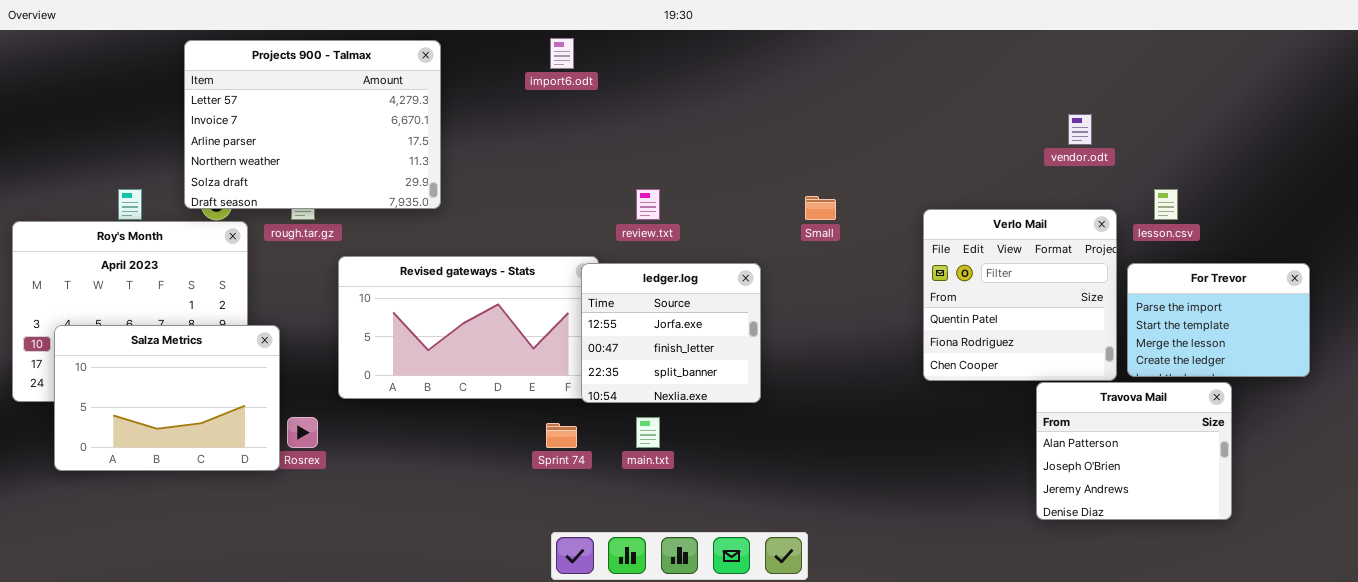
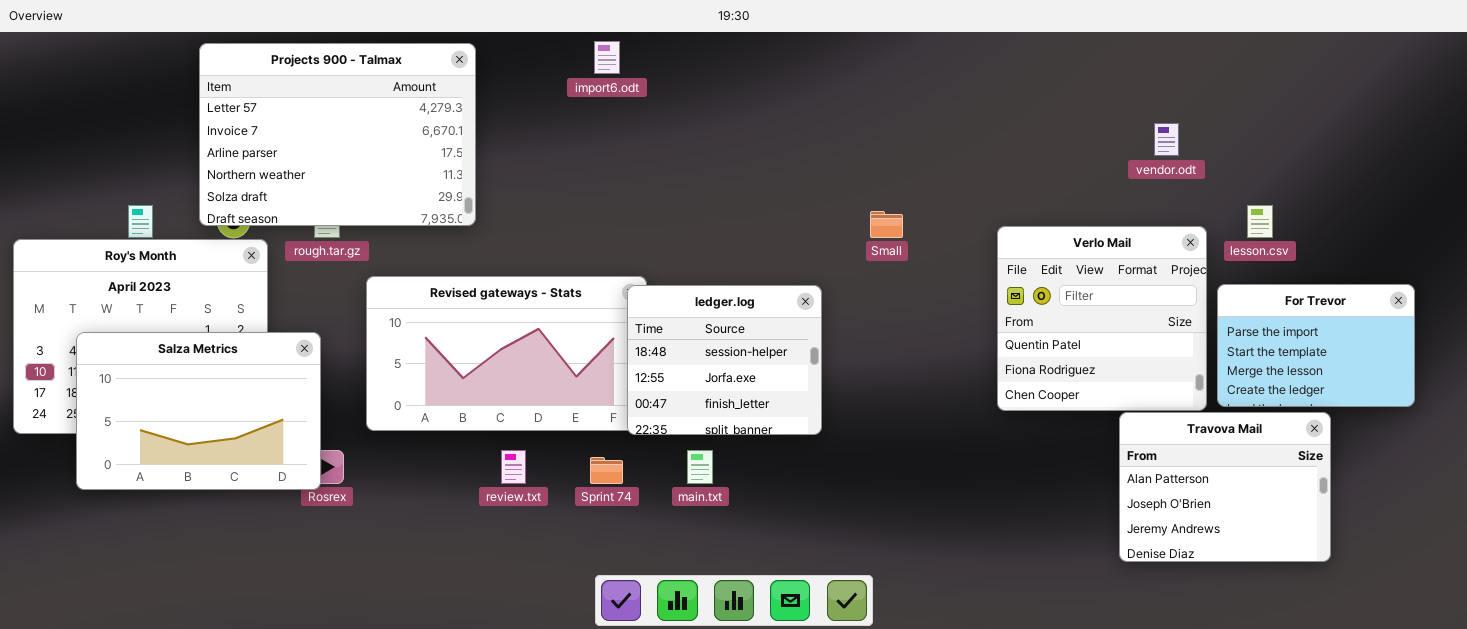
review.txt: [636,189,660,220] -> [501,450,526,484], moved
ledger.log: [581,263,761,403] -> [627,285,822,435], scrolled up 1 row
Salza Metrics: [54,325,280,471] -> [76,332,321,490], moved

